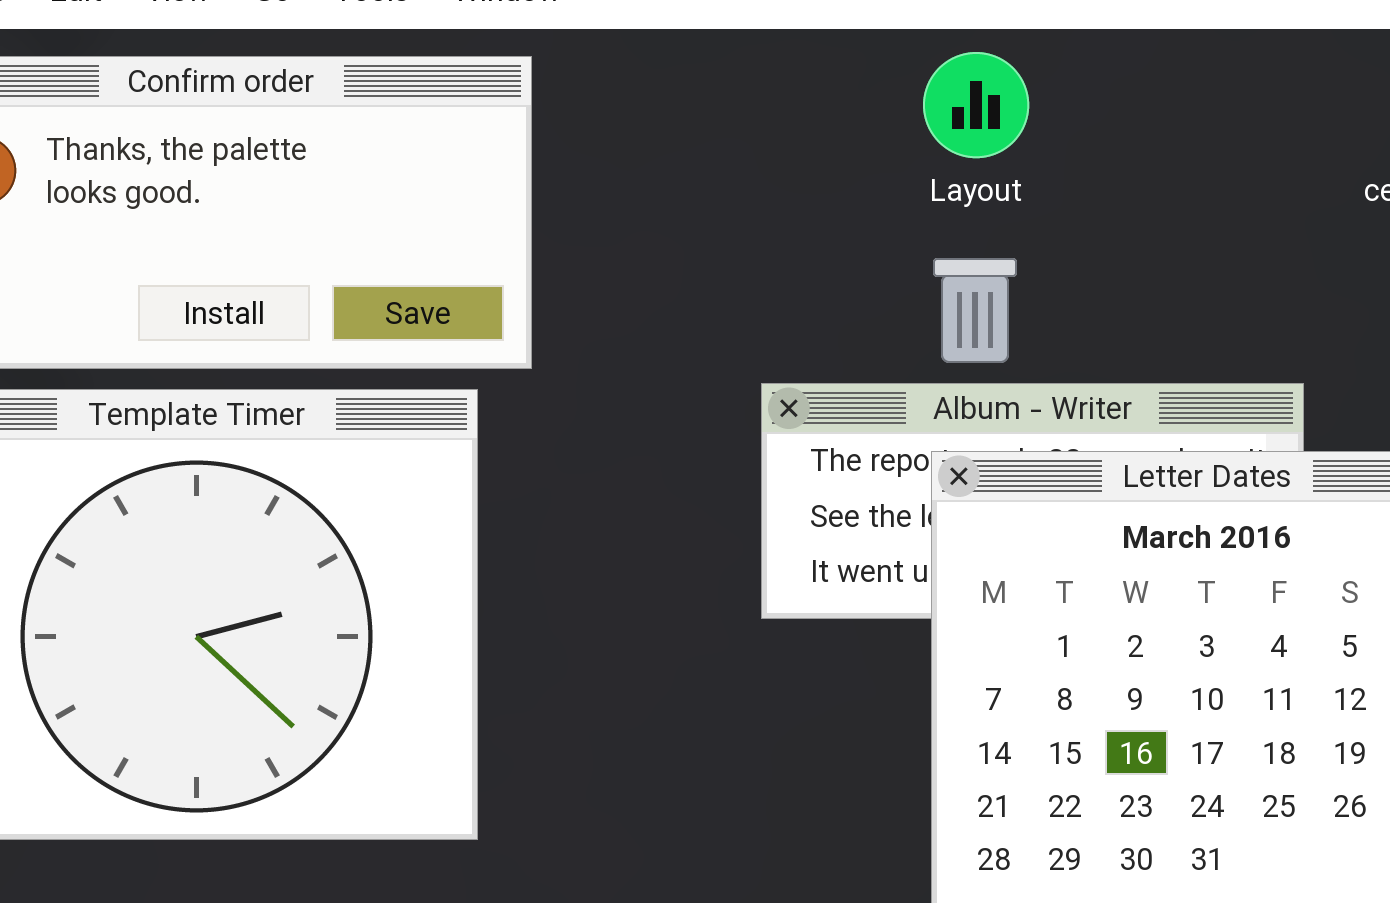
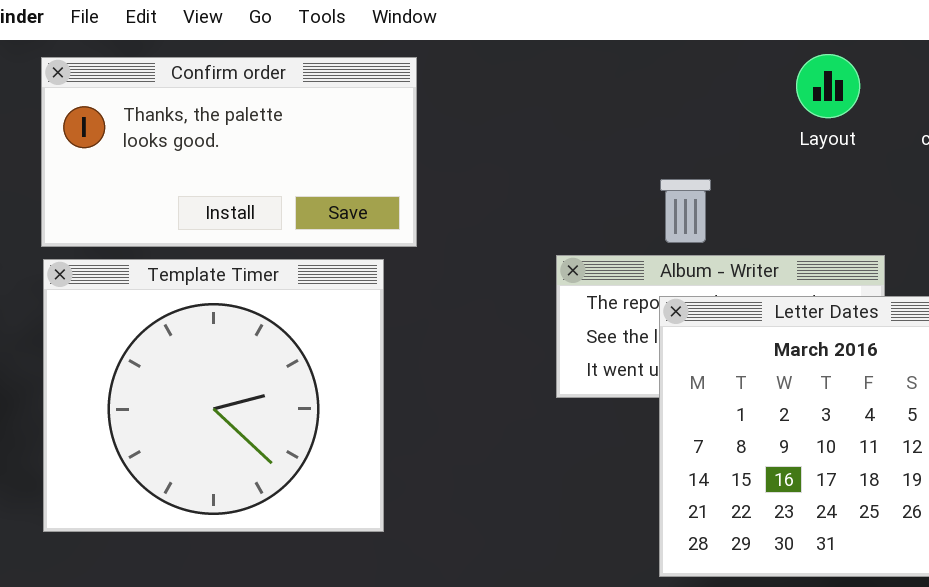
Layout: [923,52,1029,158] -> [796,54,860,118], moved

